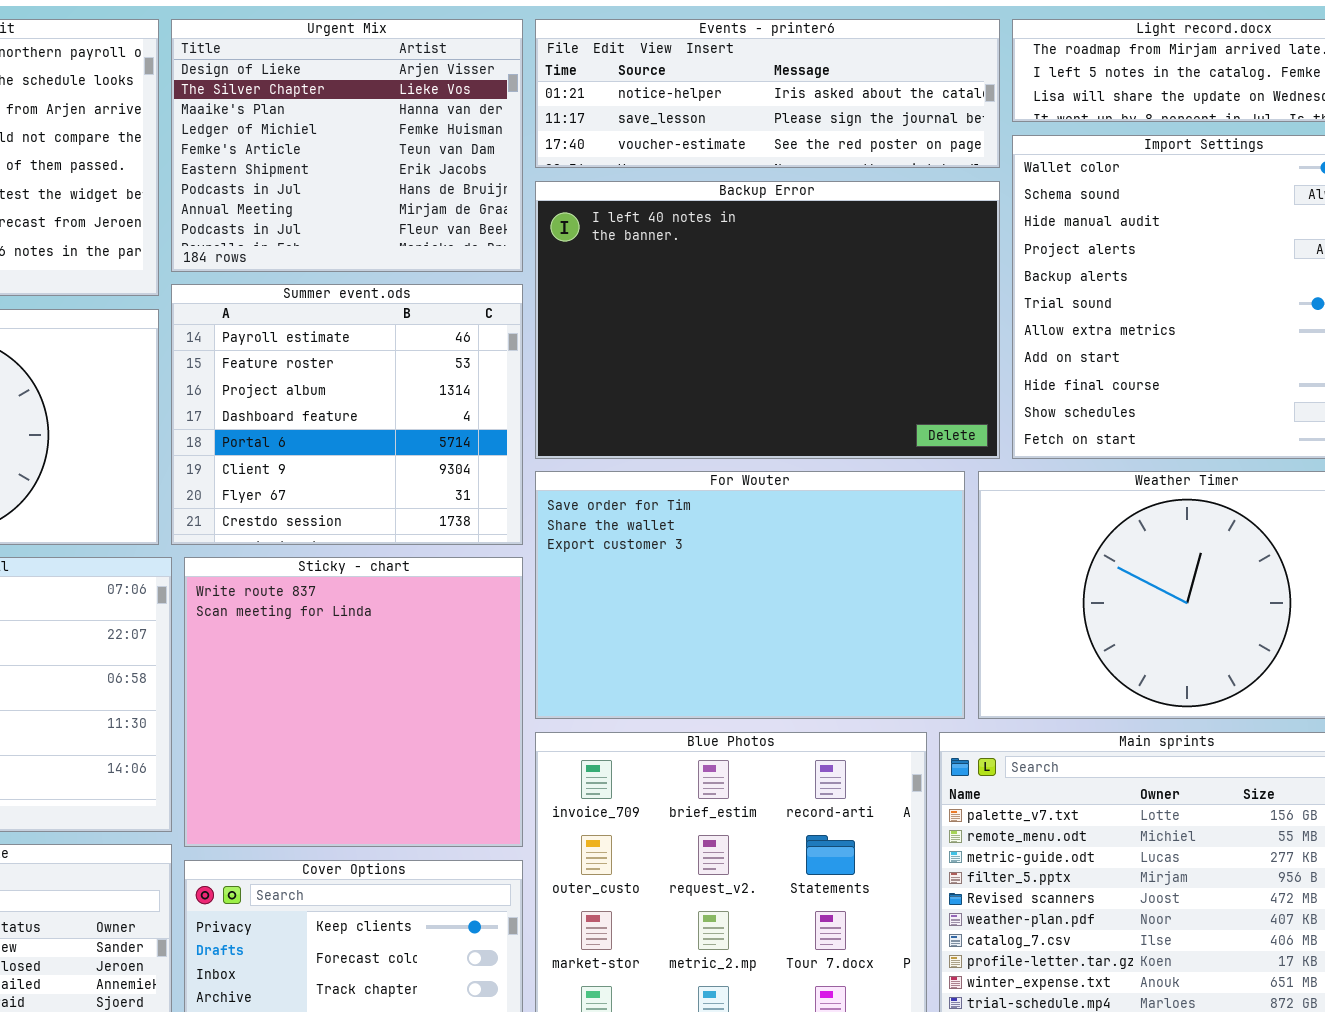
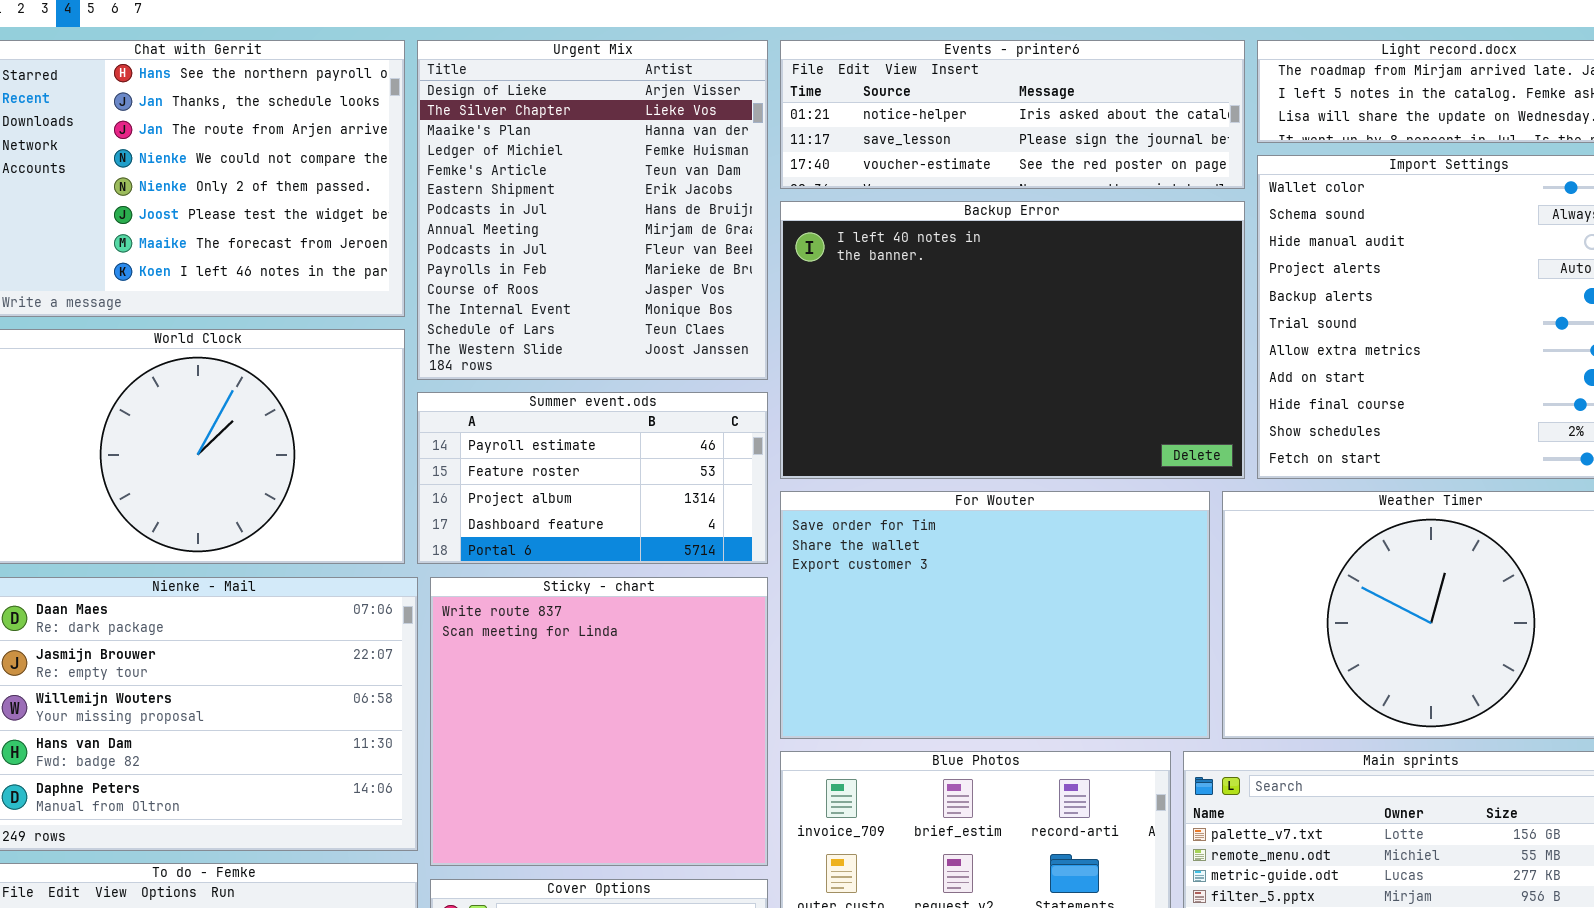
Urgent Mix: [171,19,523,272] -> [417,40,768,380], resized
Summer event.ods: [171,284,523,545] -> [417,392,768,564], resized

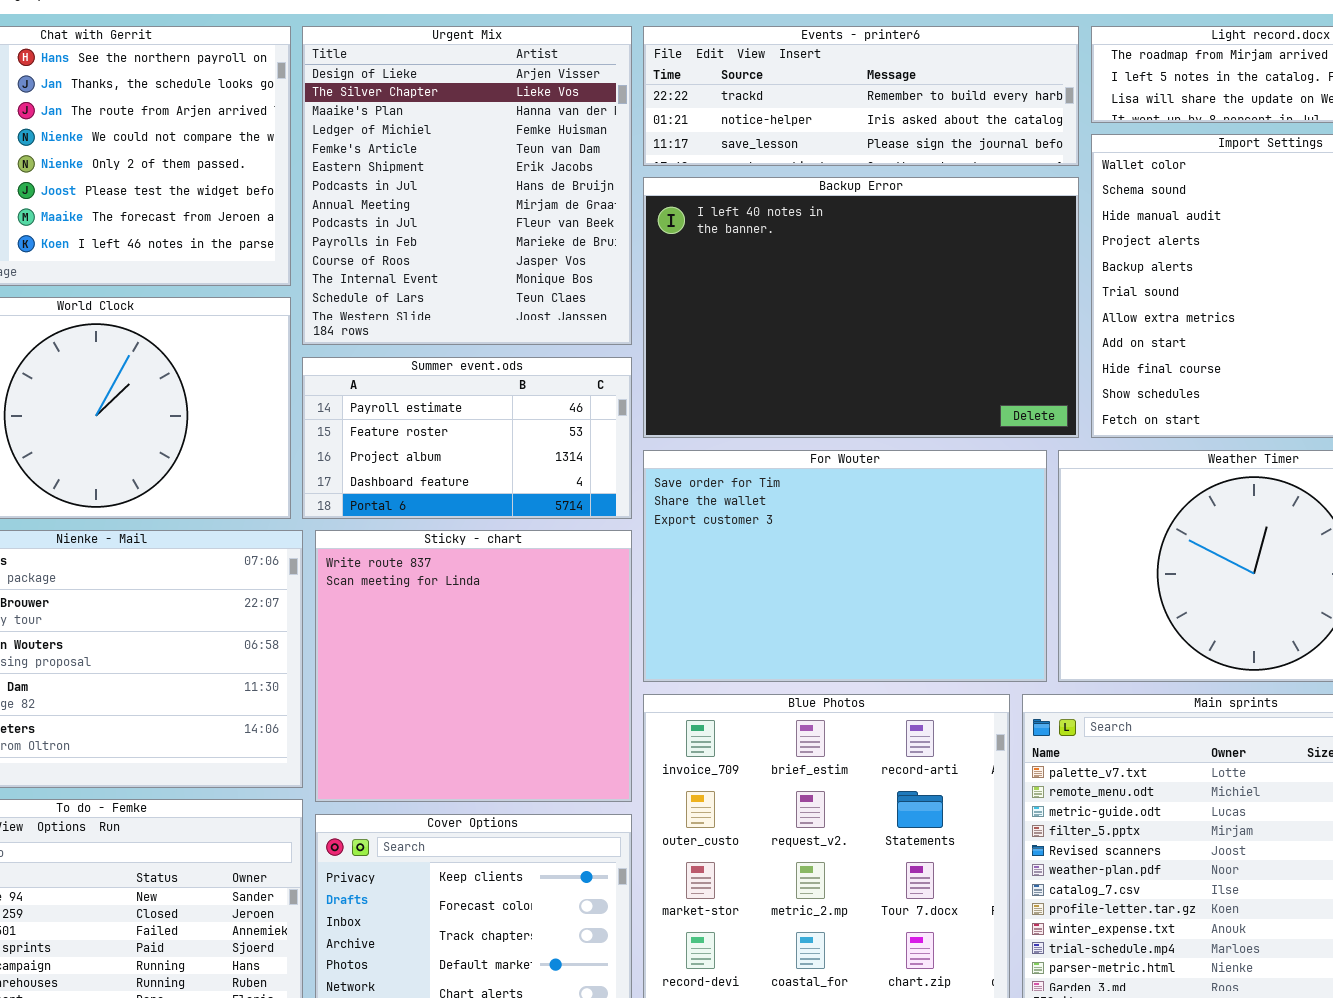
Events - printer6: [780,40,1245,189] -> [643,26,1079,166], scrolled up 1 row

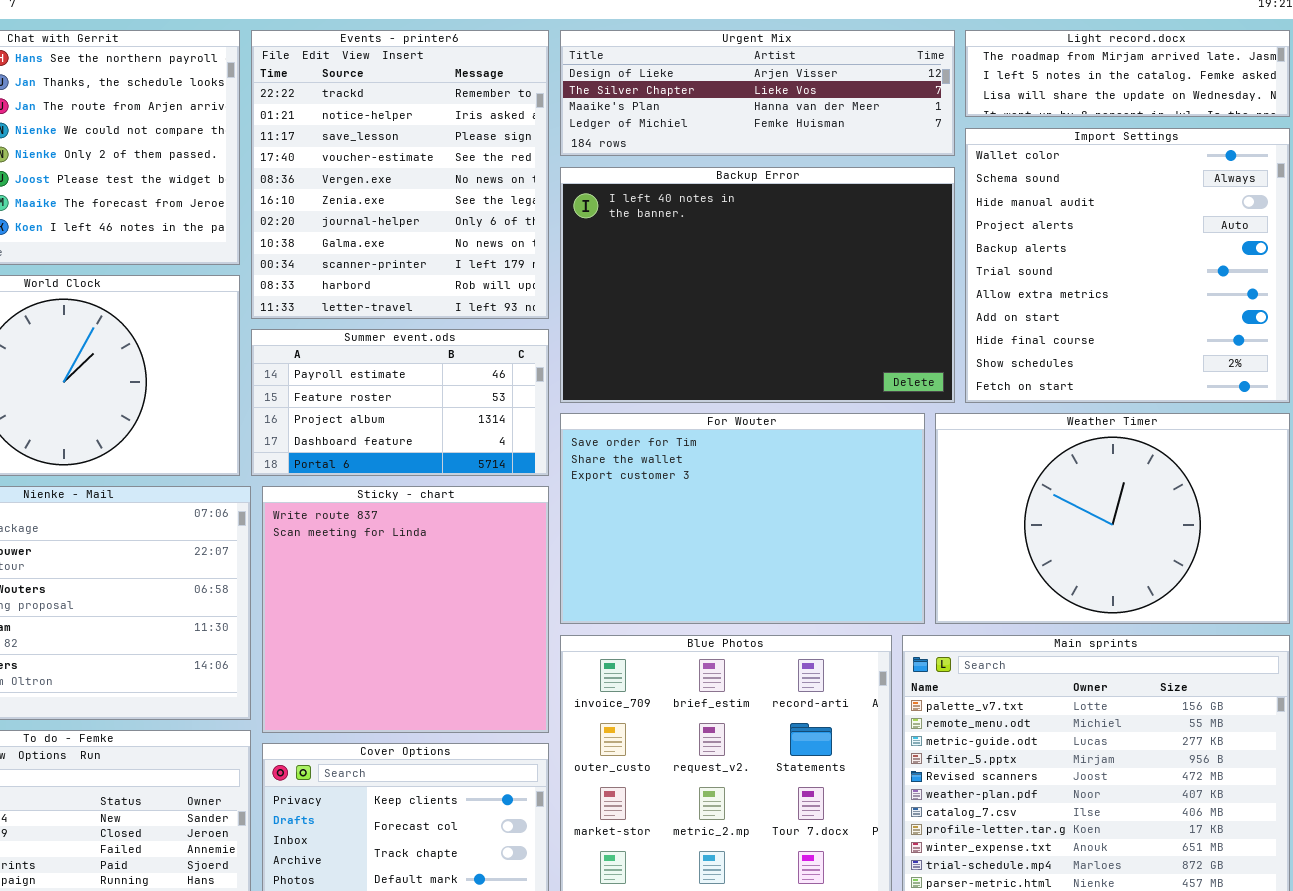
Urgent Mix: [302,26,632,345] -> [560,30,955,156], moved, resized
Events - printer6: [643,26,1079,166] -> [251,30,549,319], moved, resized

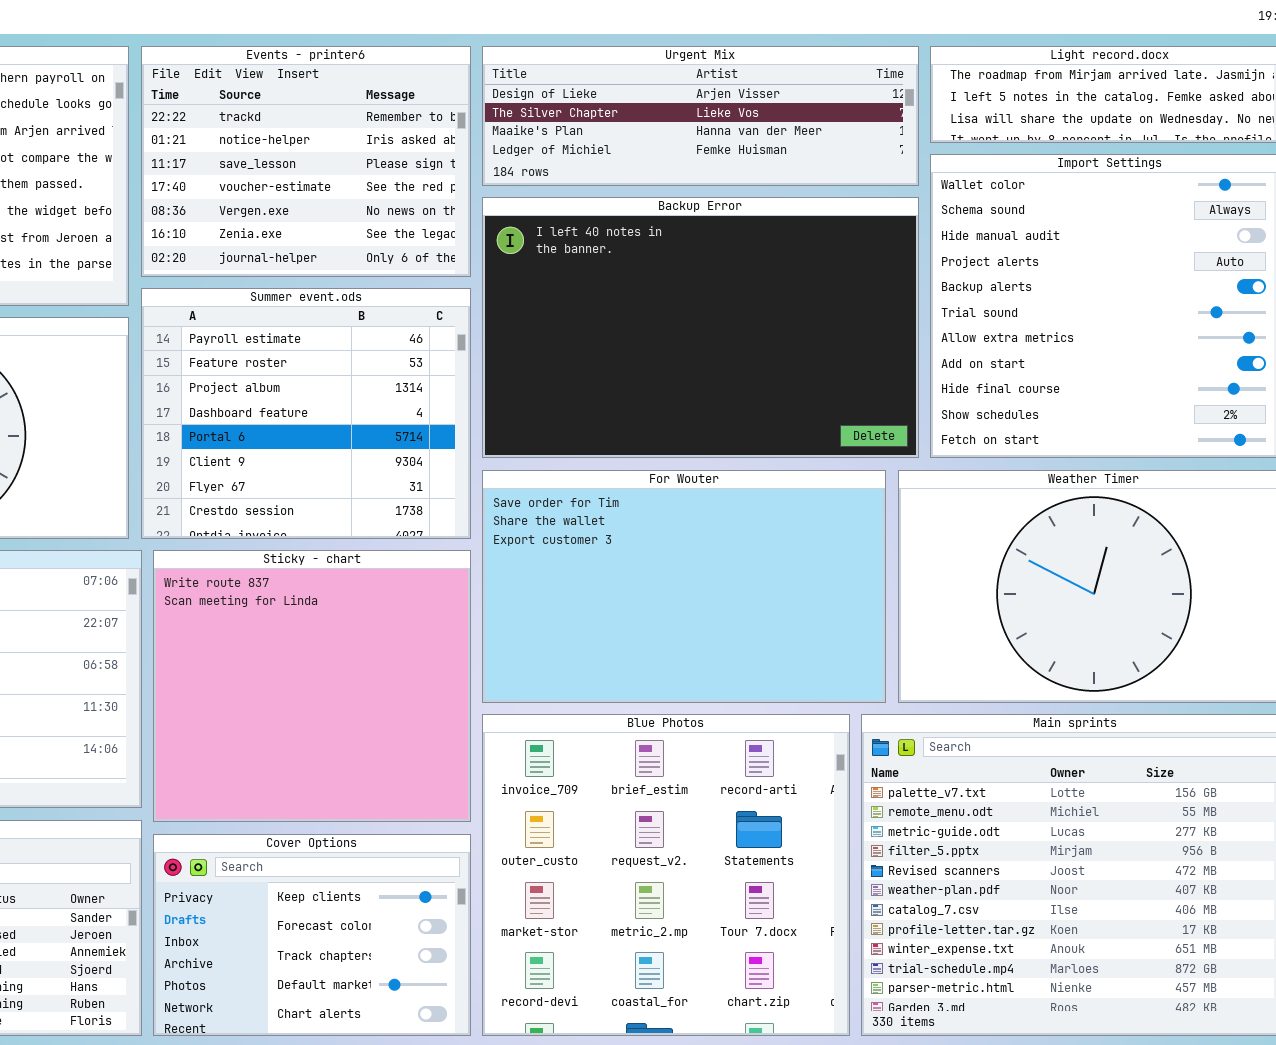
Events - printer6: [251,30,549,319] -> [141,46,471,277], resized
Summer event.ods: [251,329,549,476] -> [141,288,471,539], resized

